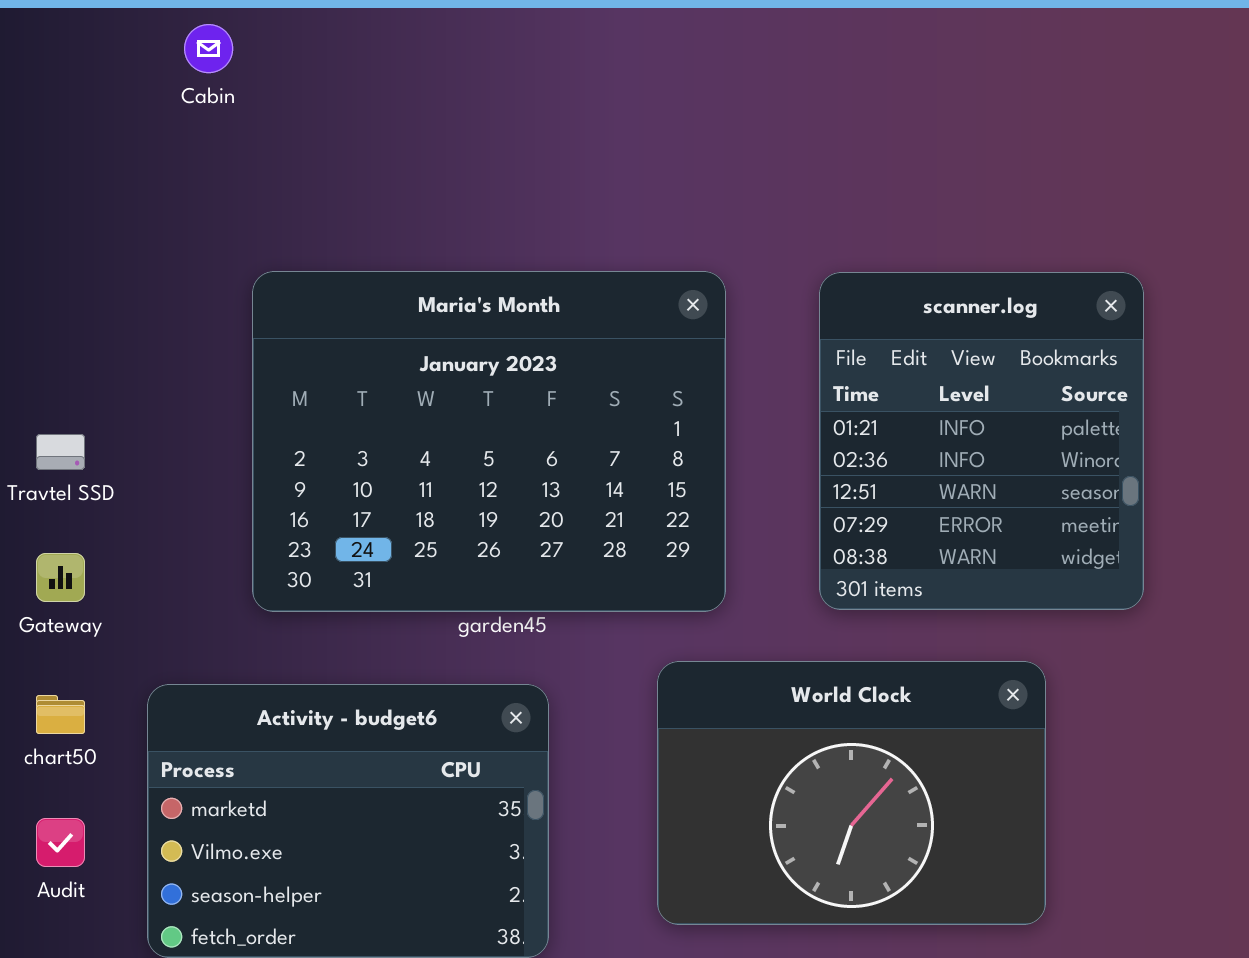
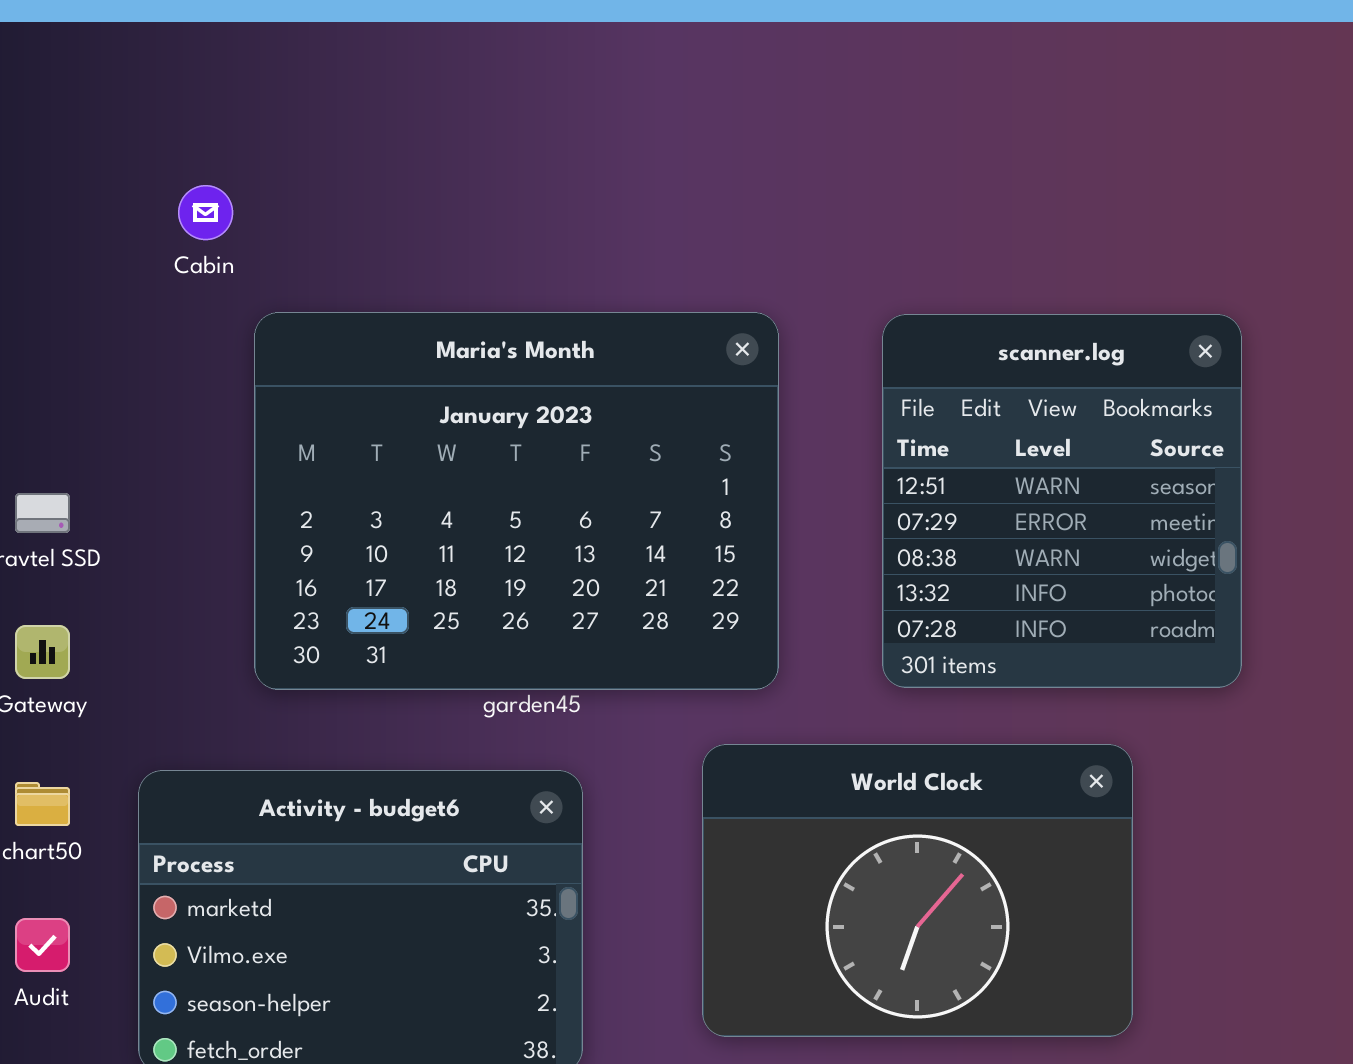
Cabin: [184,24,233,73] -> [178,185,233,240], moved
scanner.log: [819,272,1144,610] -> [882,314,1242,688], scrolled down 2 rows

